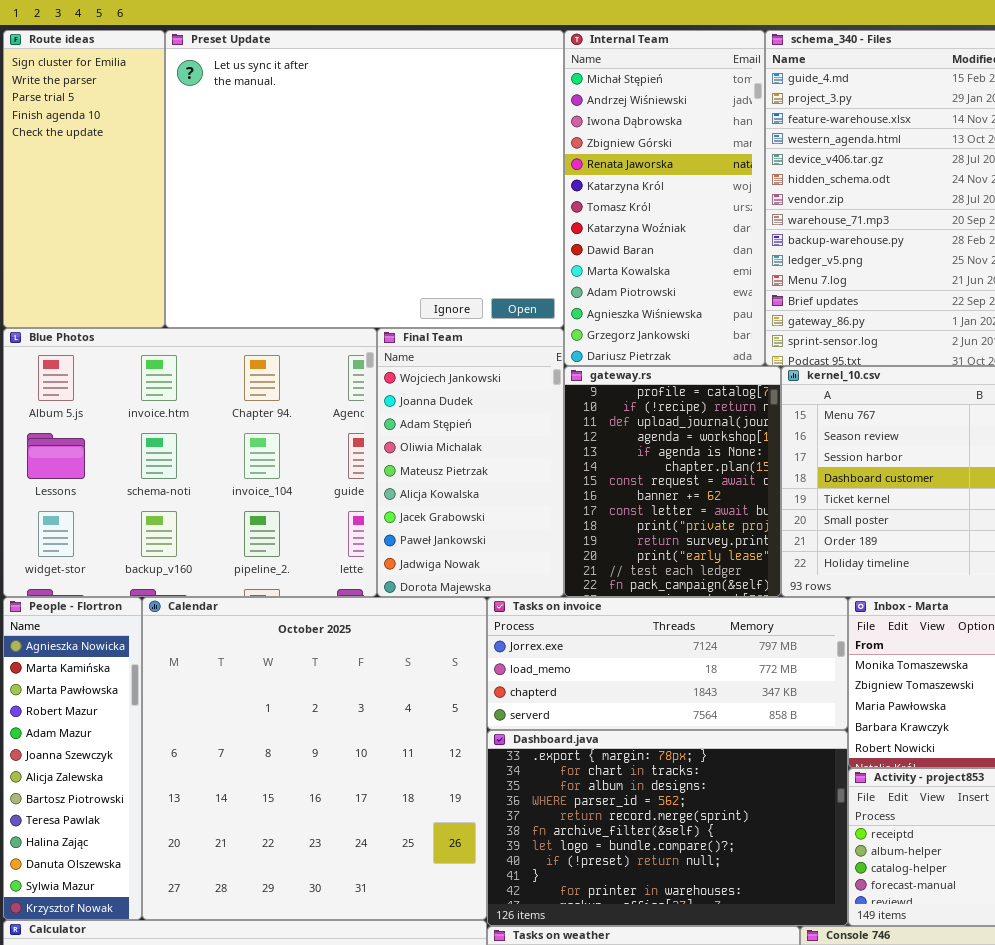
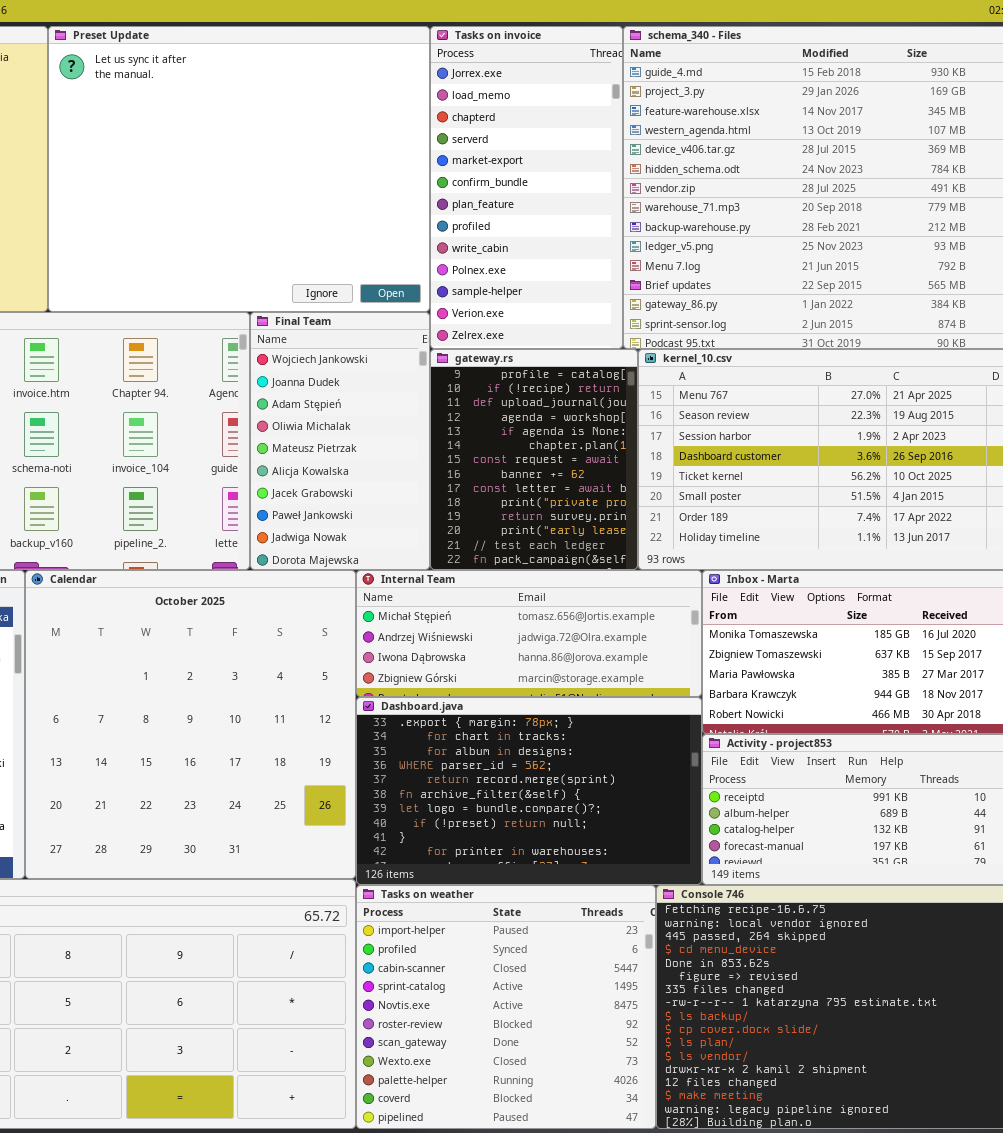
Internal Team: [564,30,765,366] -> [356,570,702,697], moved, resized
Tasks on invoice: [487,597,848,730] -> [430,26,623,349], moved, resized

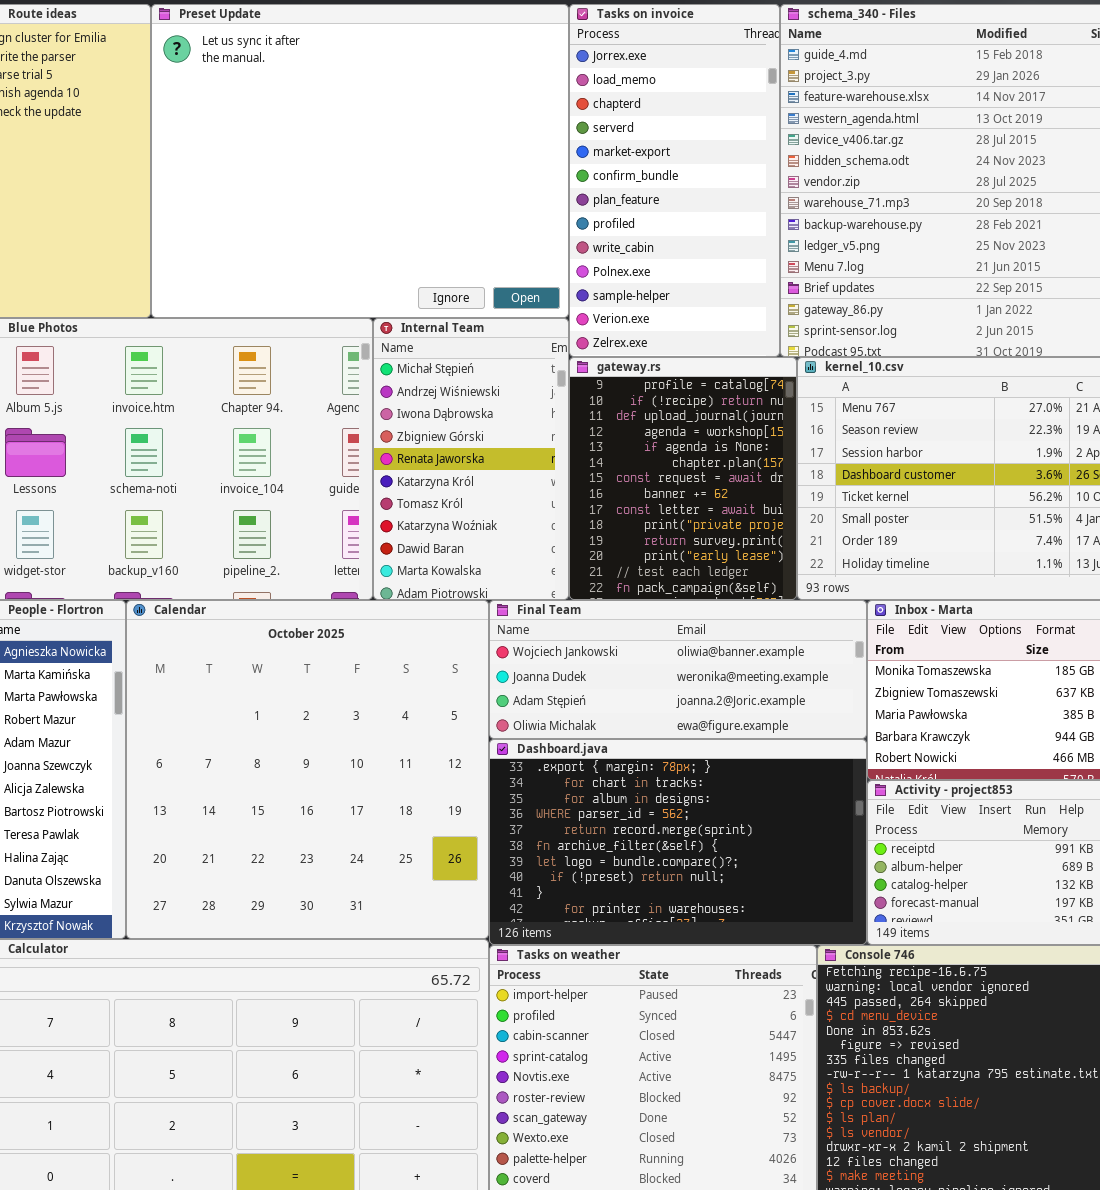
Final Team: [250,312,430,570] -> [489,600,867,739], moved, resized
Internal Team: [356,570,702,697] -> [373,318,569,600], moved, resized

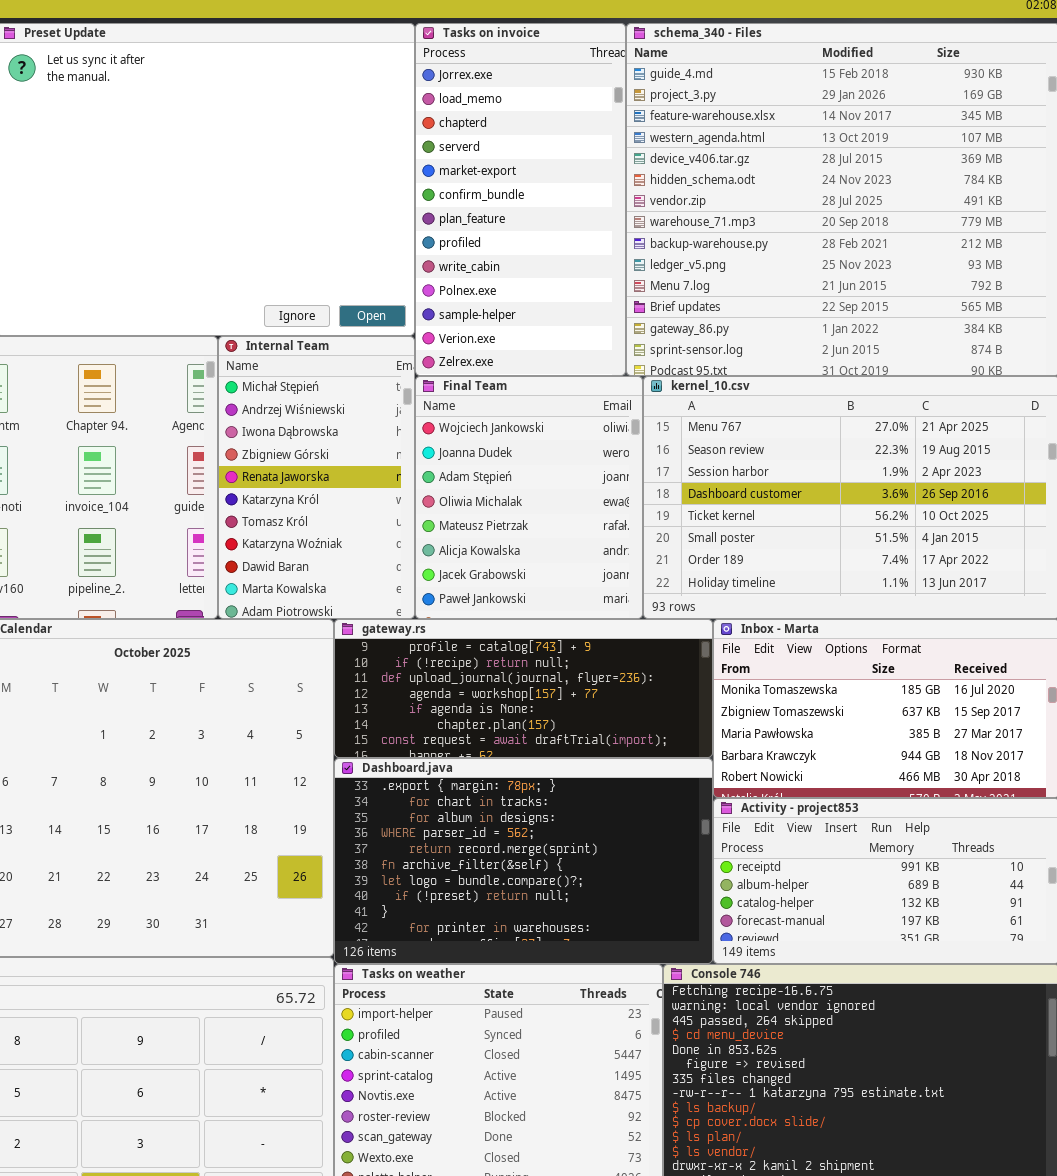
gateway.rs: [569,357,797,600] -> [334,619,713,758], moved, resized
Final Team: [489,600,867,739] -> [415,376,643,619], moved, resized

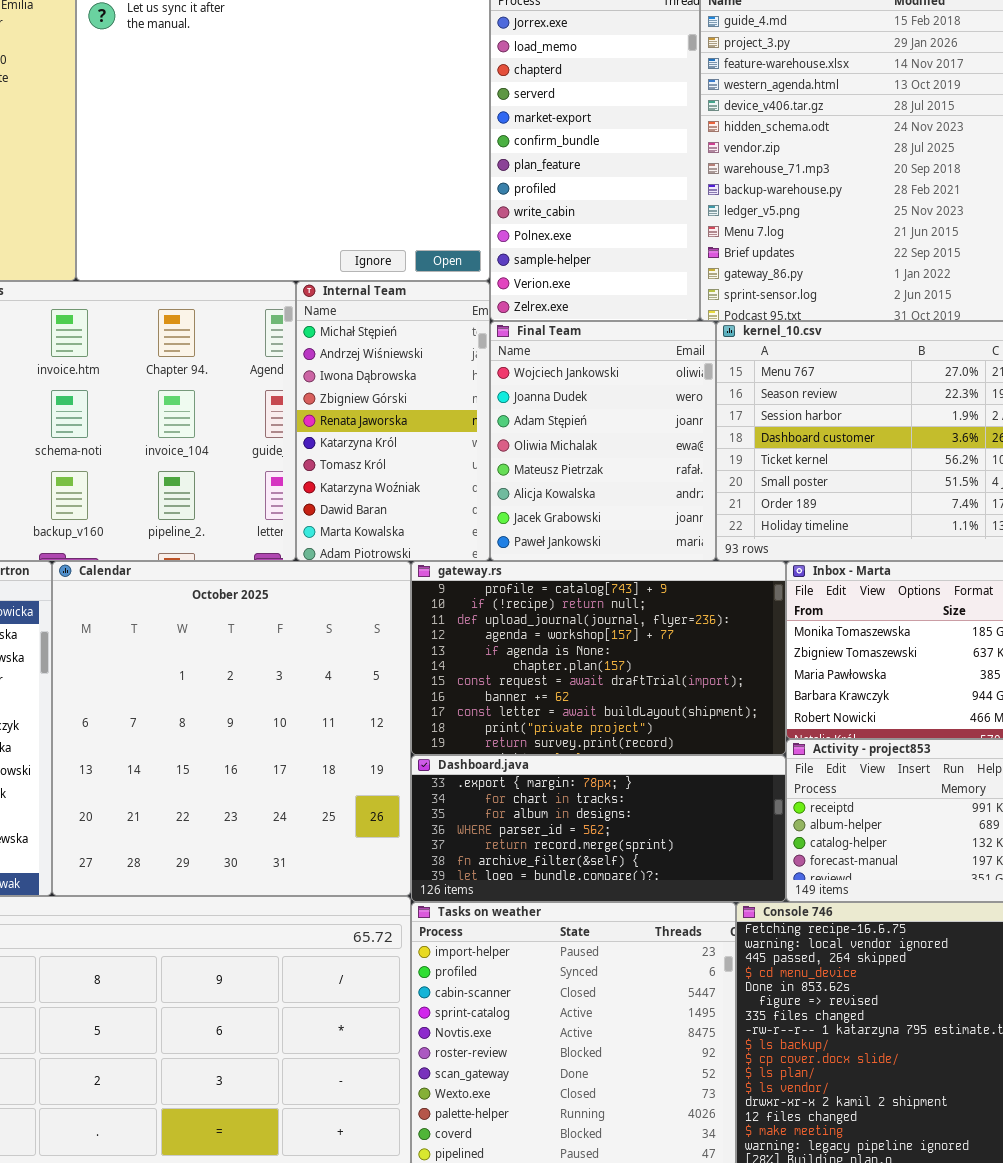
gateway.rs: [334,619,713,758] -> [411,561,786,755], resized
Dashboard.java: [334,758,713,964] -> [411,755,786,902], resized

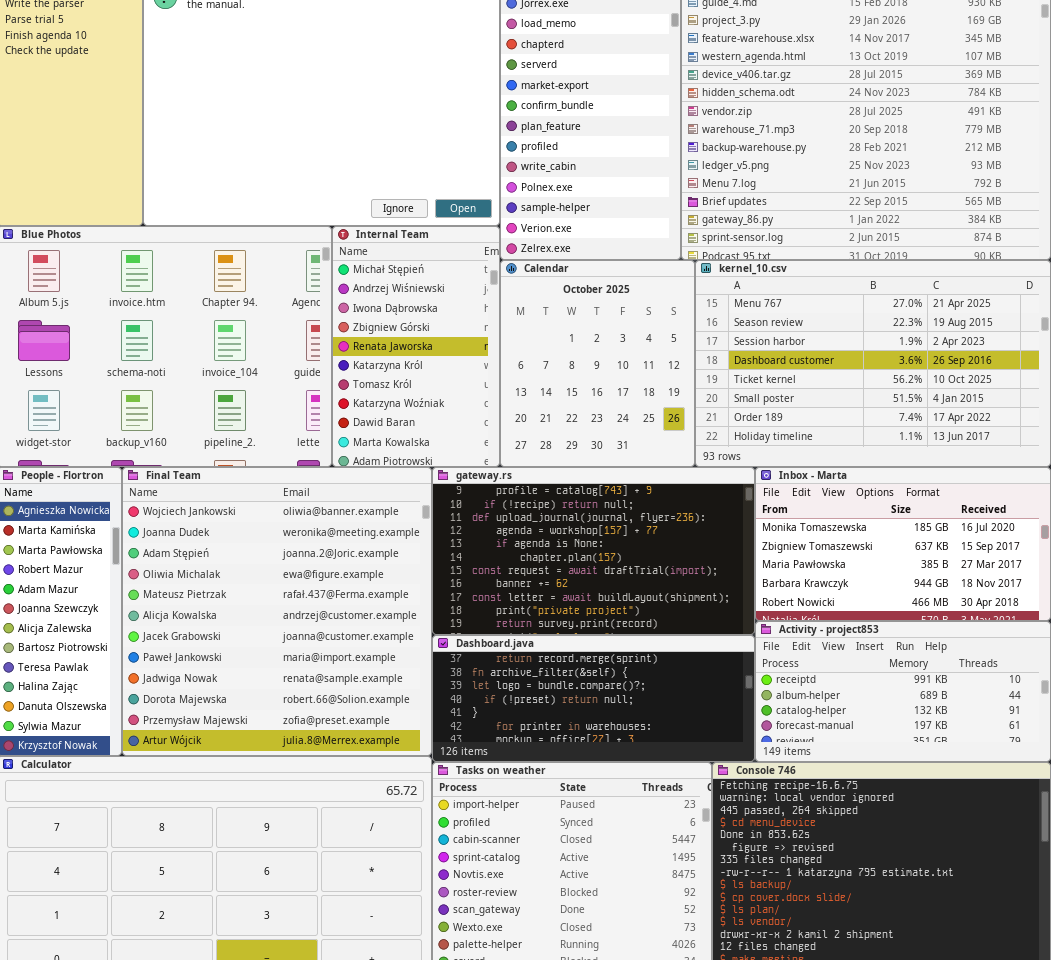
Final Team: [490,321,716,561] -> [122,467,432,756], moved, resized
Calendar: [52,561,411,896] -> [500,260,695,467], moved, resized
Dashboard.java: [411,755,786,902] -> [432,635,755,762], scrolled down 4 rows

